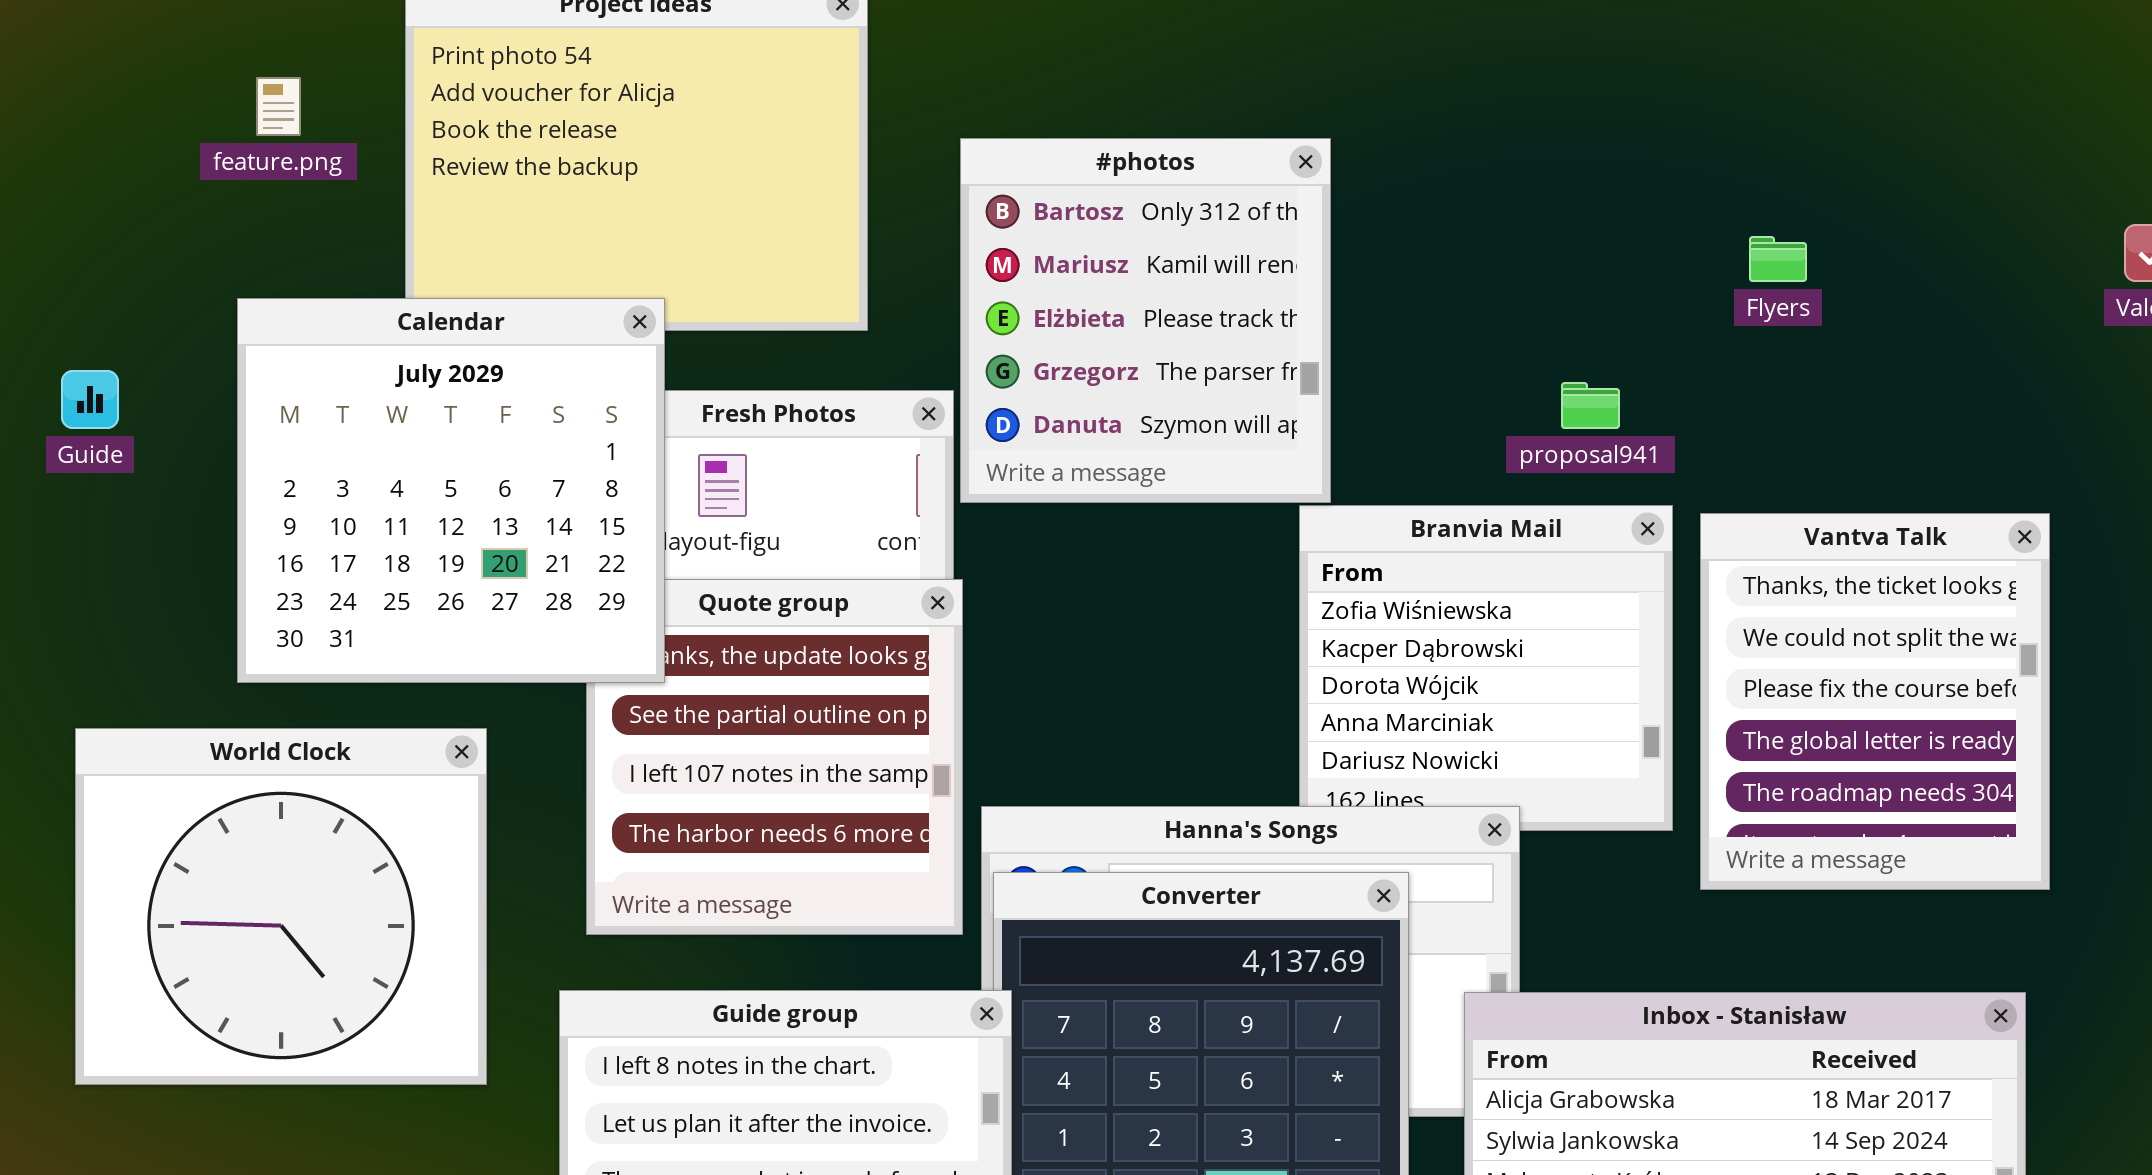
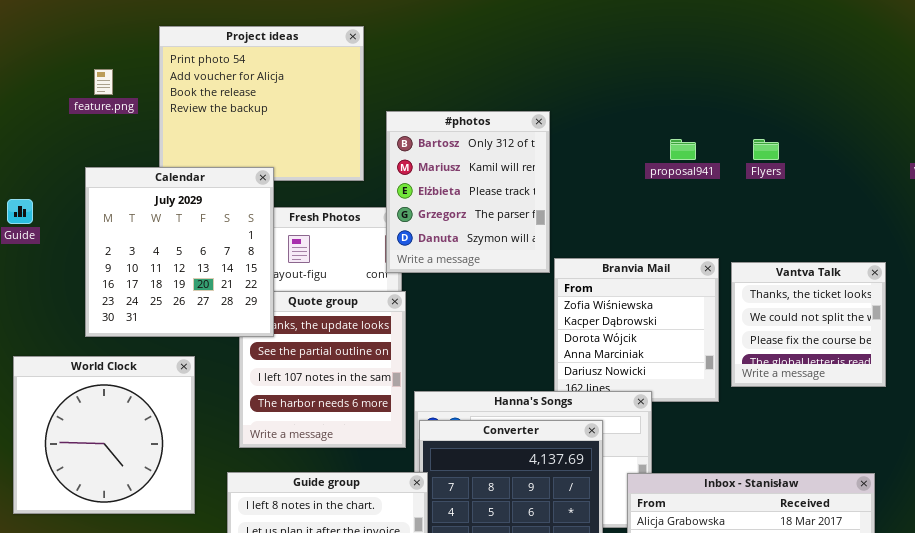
#photos: [960,138,1331,503] -> [386,111,550,273], moved
proposal941: [1561,382,1620,429] -> [670,139,696,160], moved
Vantva Talk: [1700,513,2050,890] -> [731,262,886,387], resized

